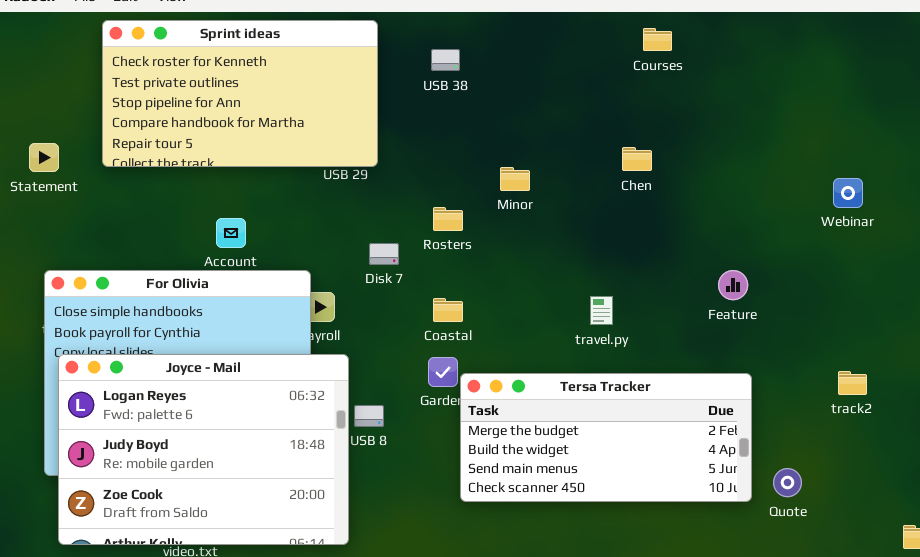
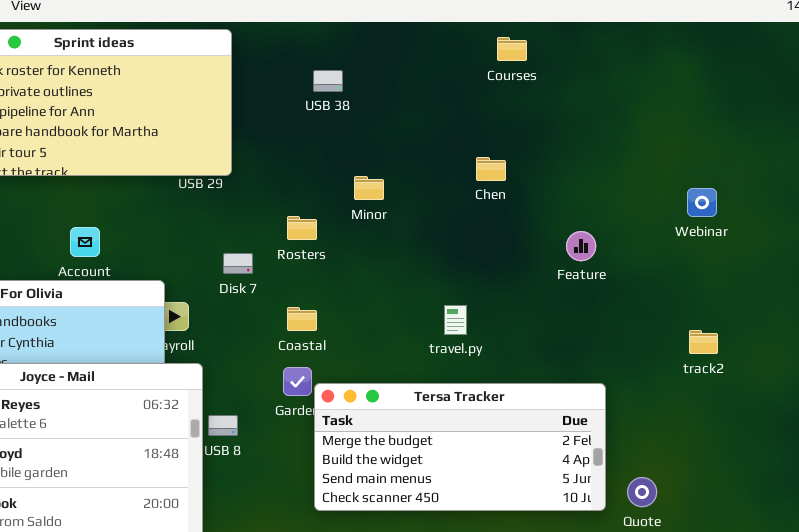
USB 38: [431,49,460,71] -> [313,70,343,92], moved
Feature: [718,270,748,300] -> [566,231,596,261], moved
track2: [838,371,867,395] -> [689,330,718,354], moved

